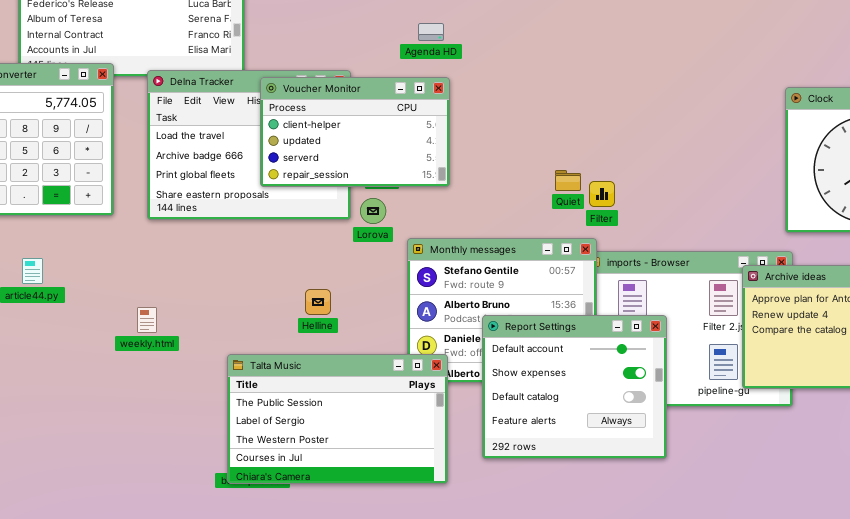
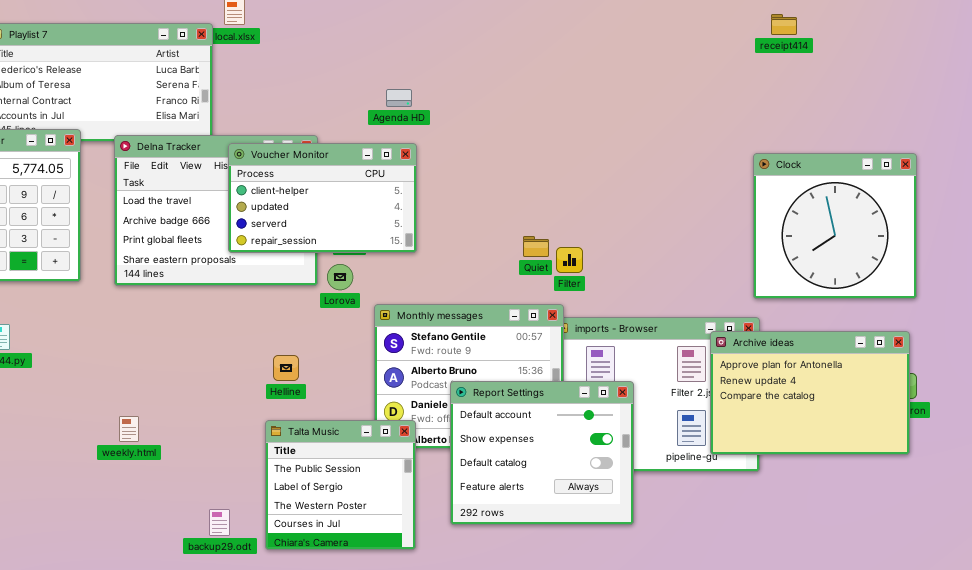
weekly.html: [137,307,157,333] -> [119,416,139,442], moved
Talta Music: [227,354,448,484] -> [265,420,416,550], resized

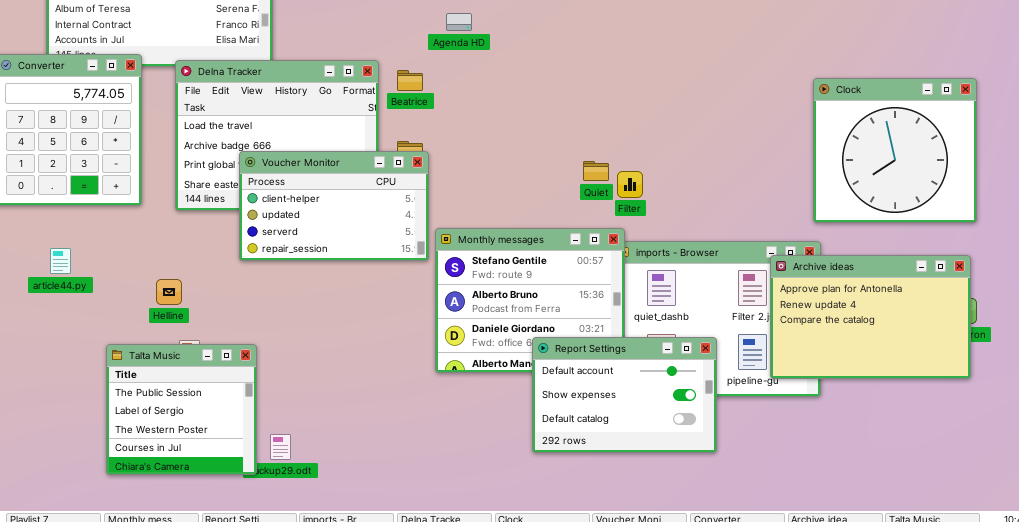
Voucher Monitor: [228,143,417,253] -> [239,151,429,261], moved
Helline: [273,355,299,381] -> [156,279,182,305], moved
Report Settings: [450,381,634,525] -> [532,337,717,453], moved, resized
Talta Music: [265,420,416,550] -> [106,344,257,475], moved

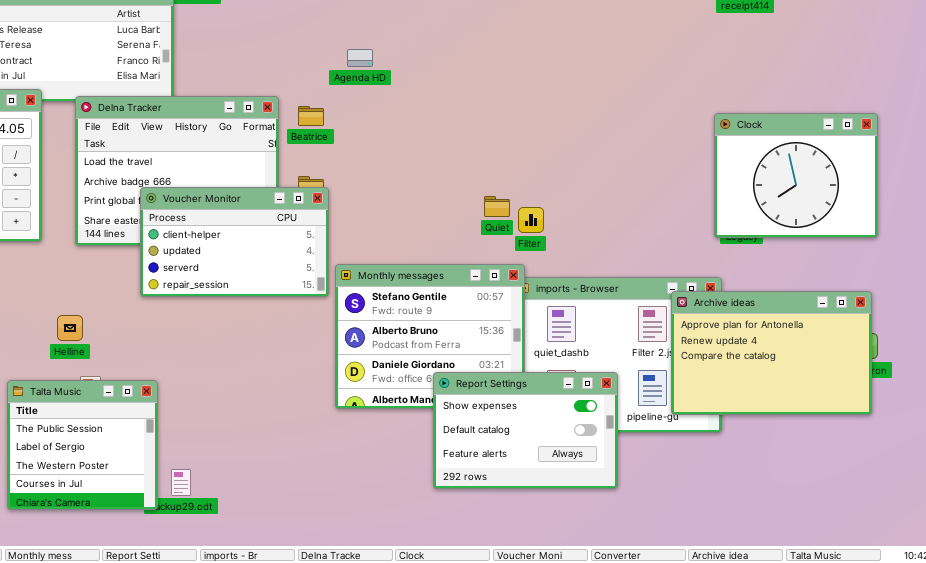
Clock: [813,78,977,223] -> [714,113,878,238], resized
Report Settings: [532,337,717,453] -> [433,372,618,489], scrolled down 1 row

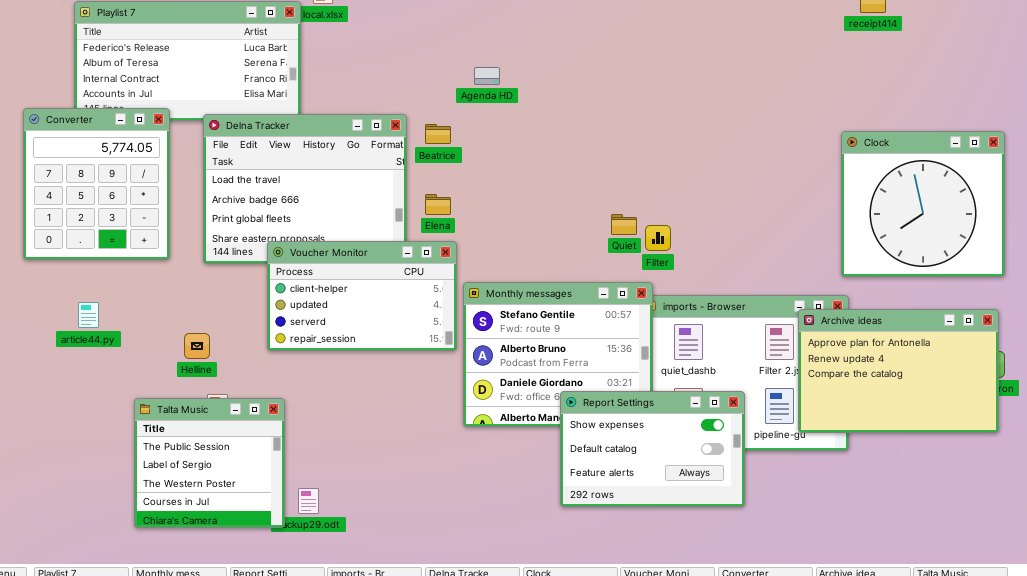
Clock: [714,113,878,238] -> [841,131,1005,277], resized
Voucher Monitor: [140,187,329,297] -> [267,241,457,351], moved

